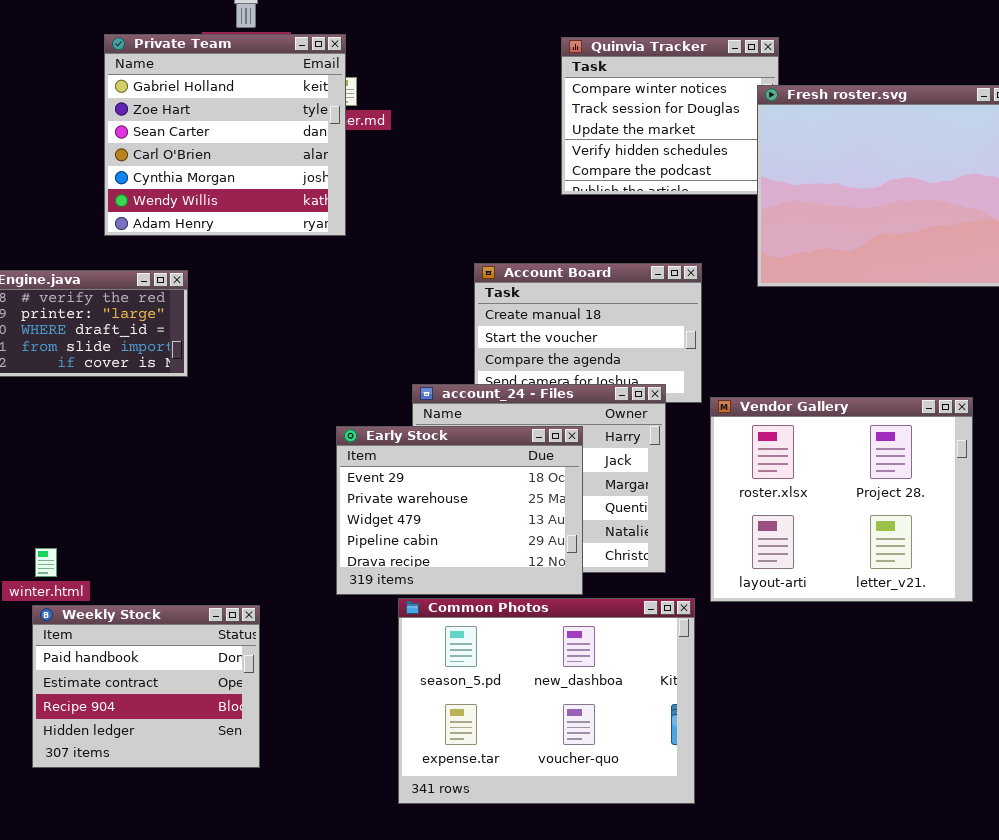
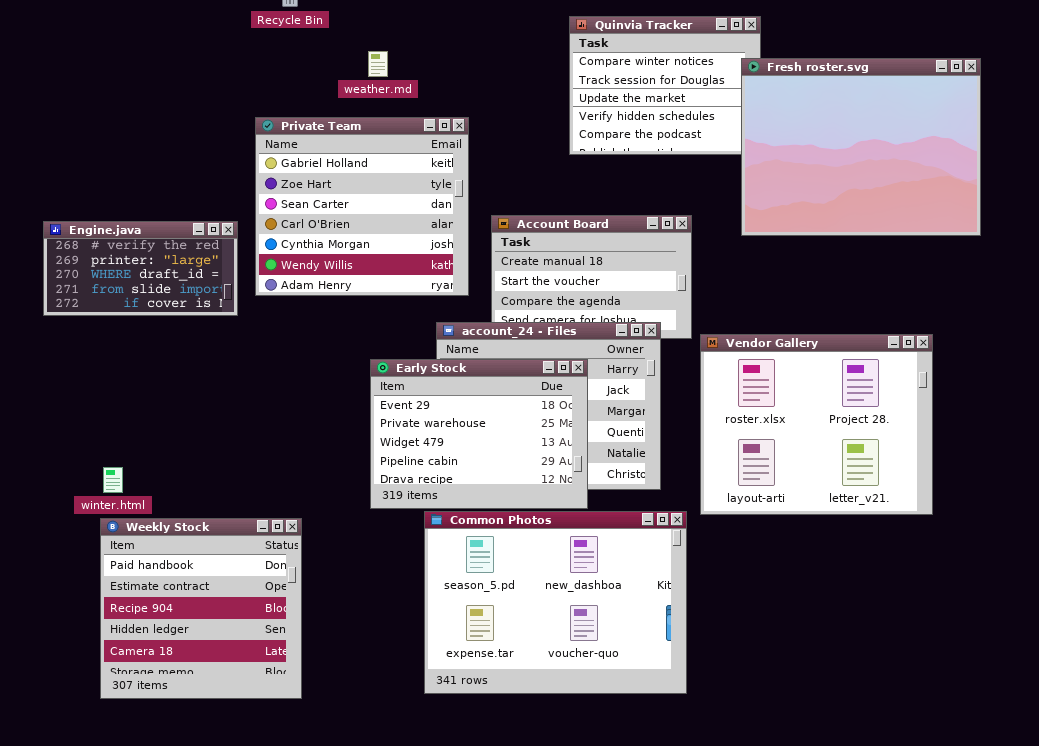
Private Team: [104,34,346,236] -> [255,117,469,296], moved
Weekly Stock: [32,605,260,768] -> [100,518,302,699], resized

